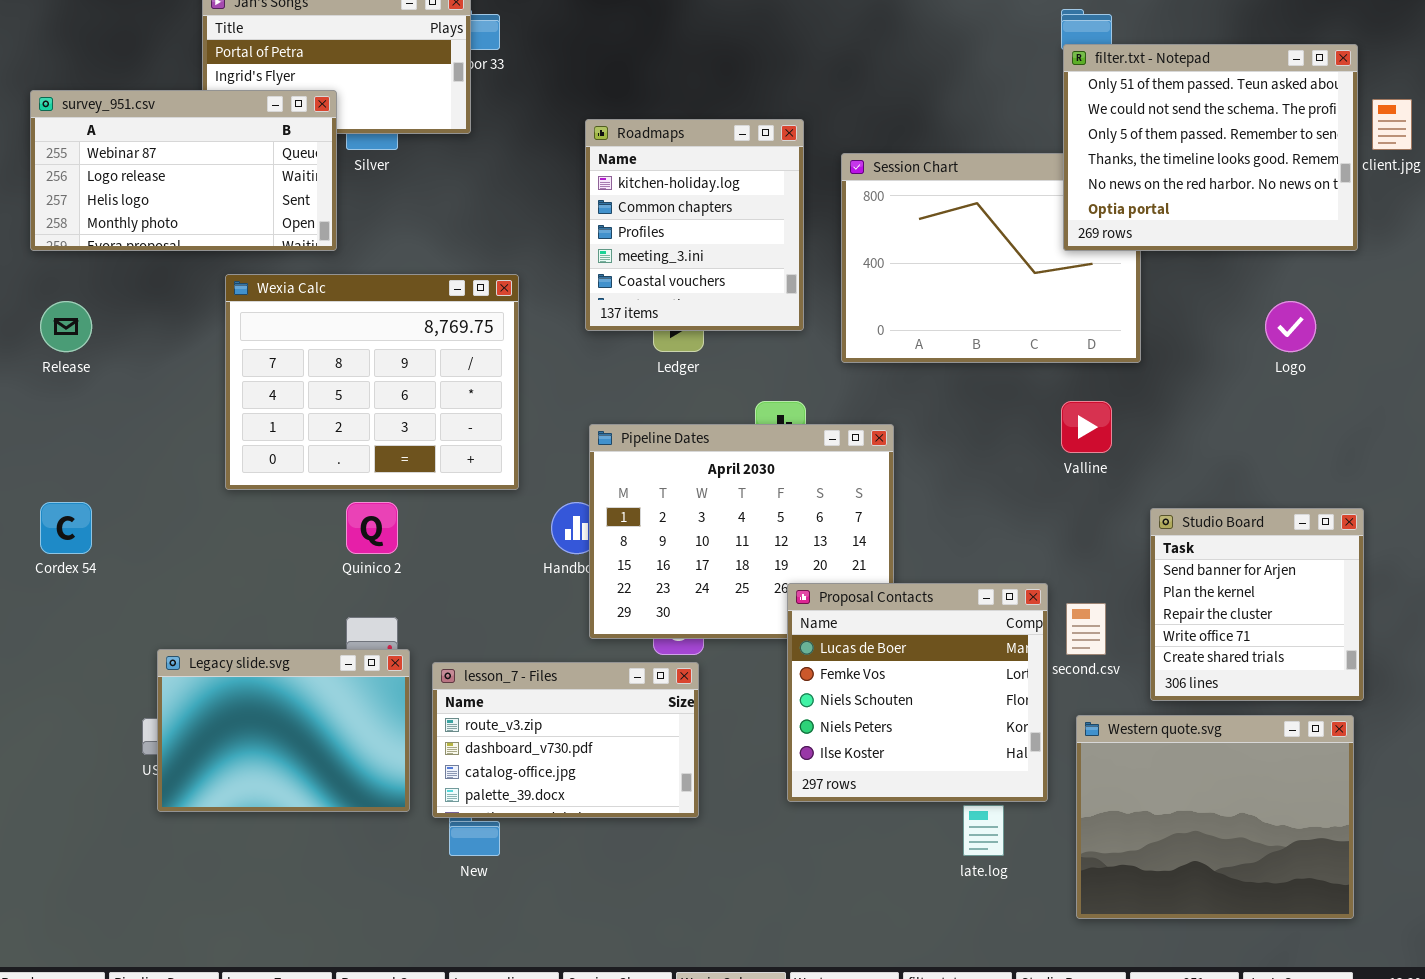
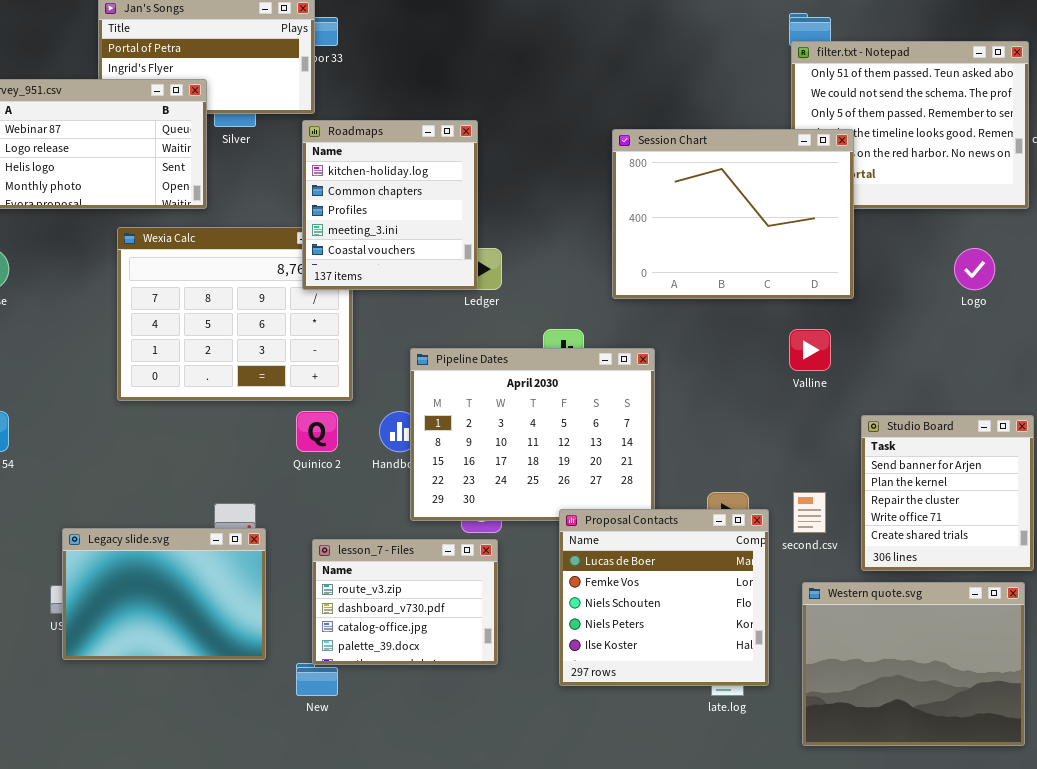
Roadmaps: [585,119,804,331] -> [302,120,478,290], moved
Session Chart: [841,153,1141,363] -> [612,129,854,299], raised
Quinico 2: [346,502,398,554] -> [296,411,338,452], moved
Proposal Contacts: [787,583,1048,802] -> [559,509,769,686], moved
lesson_7 - Files: [432,662,699,818] -> [312,539,498,665], resized

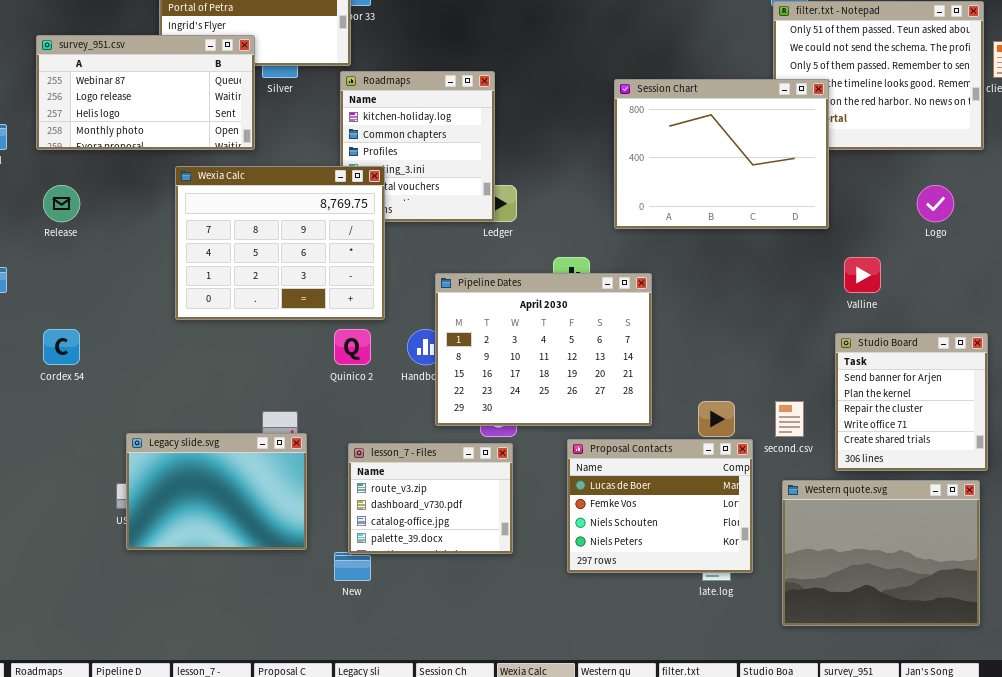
Wexia Calc: [117,227,353,401] -> [175,166,385,320], raised
Valline: [789,329,831,371] -> [844,257,881,293], moved
Proposal Contacts: [559,509,769,686] -> [567,439,753,573], resized

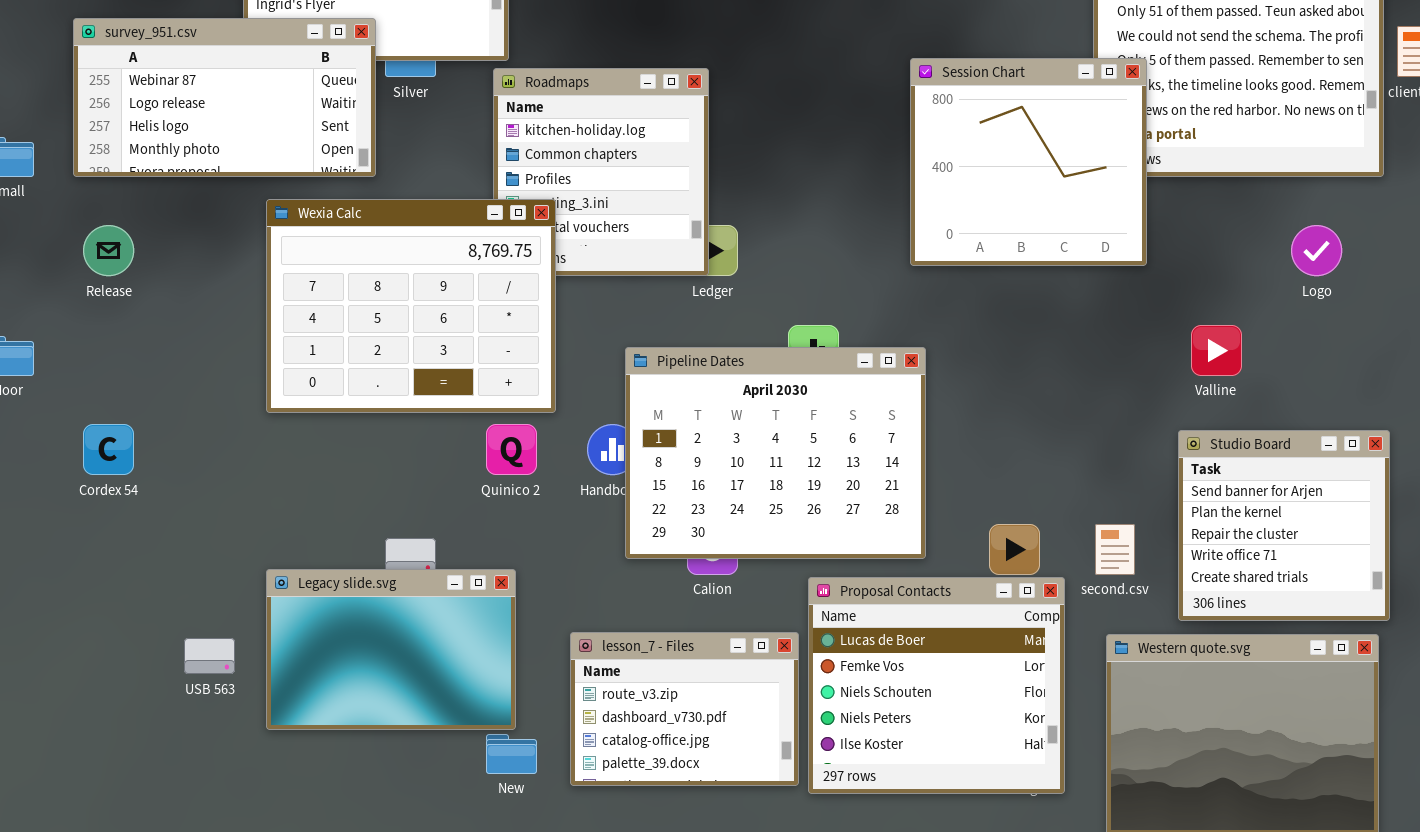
Session Chart: [614,79,829,229] -> [910,58,1147,266], moved, resized
Legacy slide.svg: [126,433,307,550] -> [266,569,516,730], moved
Proposal Contacts: [567,439,753,573] -> [808,577,1065,794], resized
lesson_7 - Files: [348,443,513,554] -> [570,632,799,786], moved

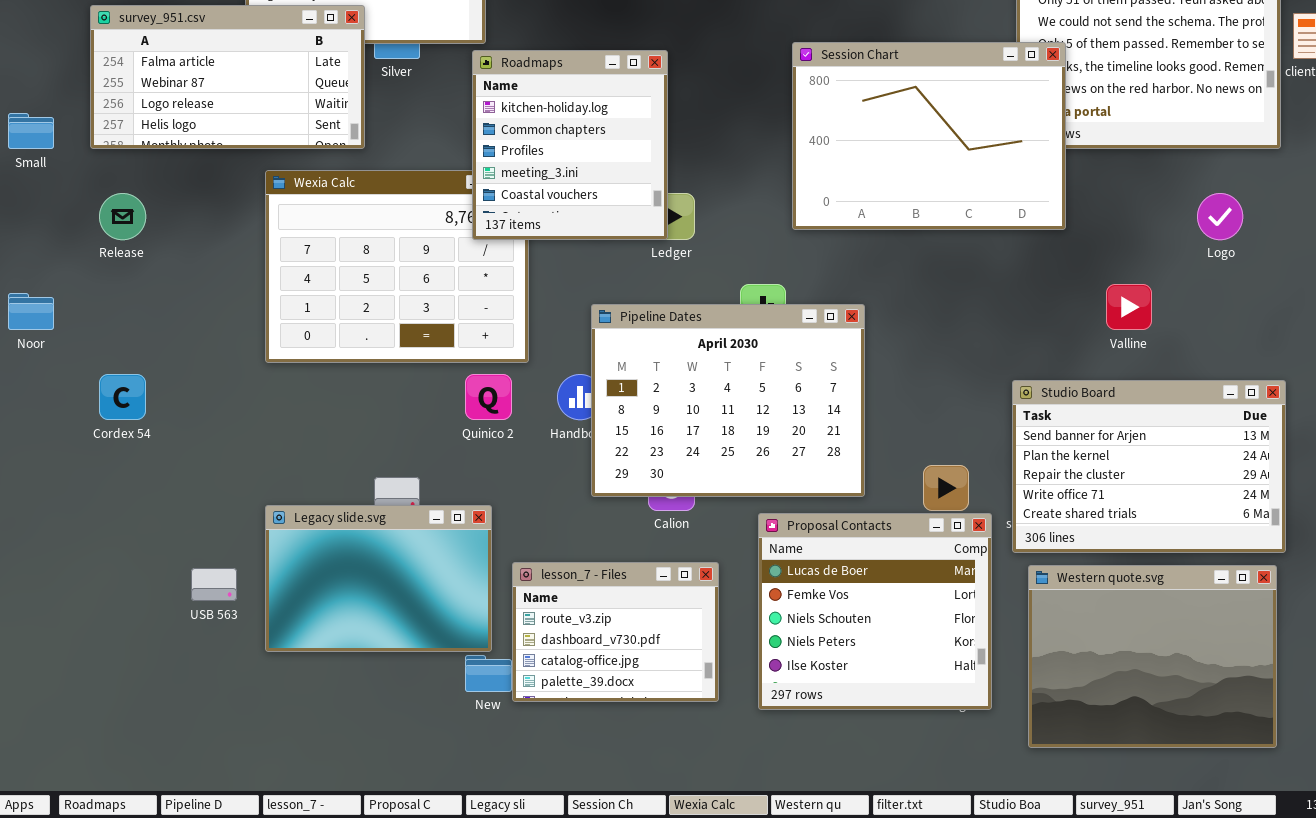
survey_951.csv: [73,18,376,177] -> [90,5,365,149], scrolled up 1 row
Session Chart: [910,58,1147,266] -> [792,42,1066,230], resized
Roadmaps: [493,68,709,276] -> [472,50,668,240], raised
Studio Board: [1178,430,1390,621] -> [1012,380,1286,553], resized
lesson_7 - Files: [570,632,799,786] -> [512,562,719,702], moved

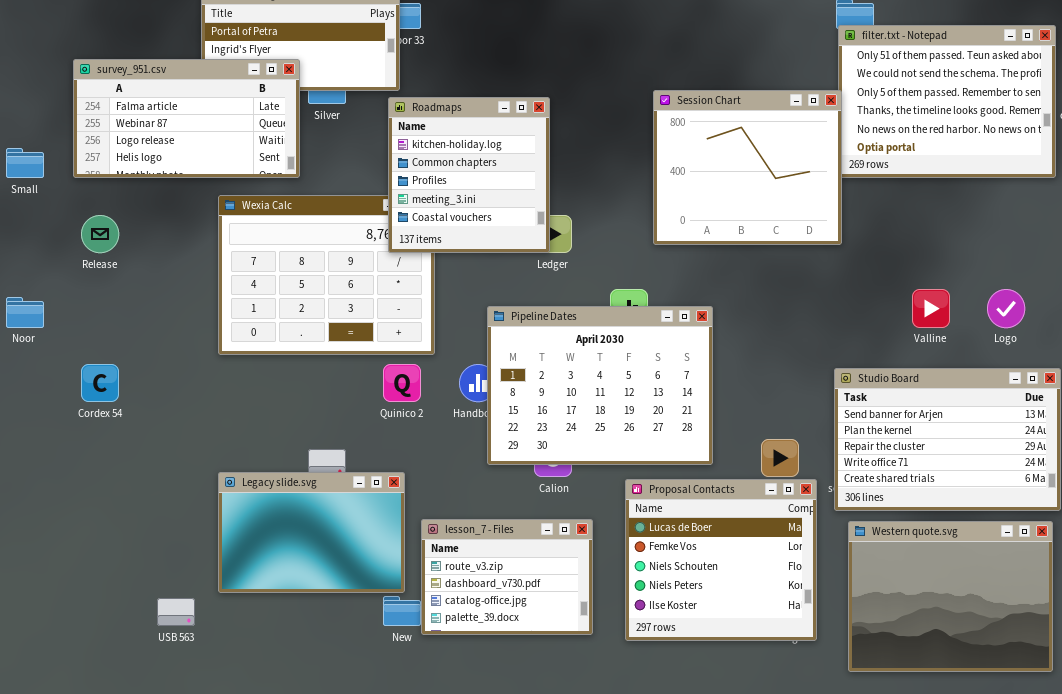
Session Chart: [792,42,1066,230] -> [653,90,842,245], resized
Logo: [1197,193,1243,240] -> [987,289,1025,328], moved
USB 563: [191,568,237,601] -> [157,598,195,626], moved

